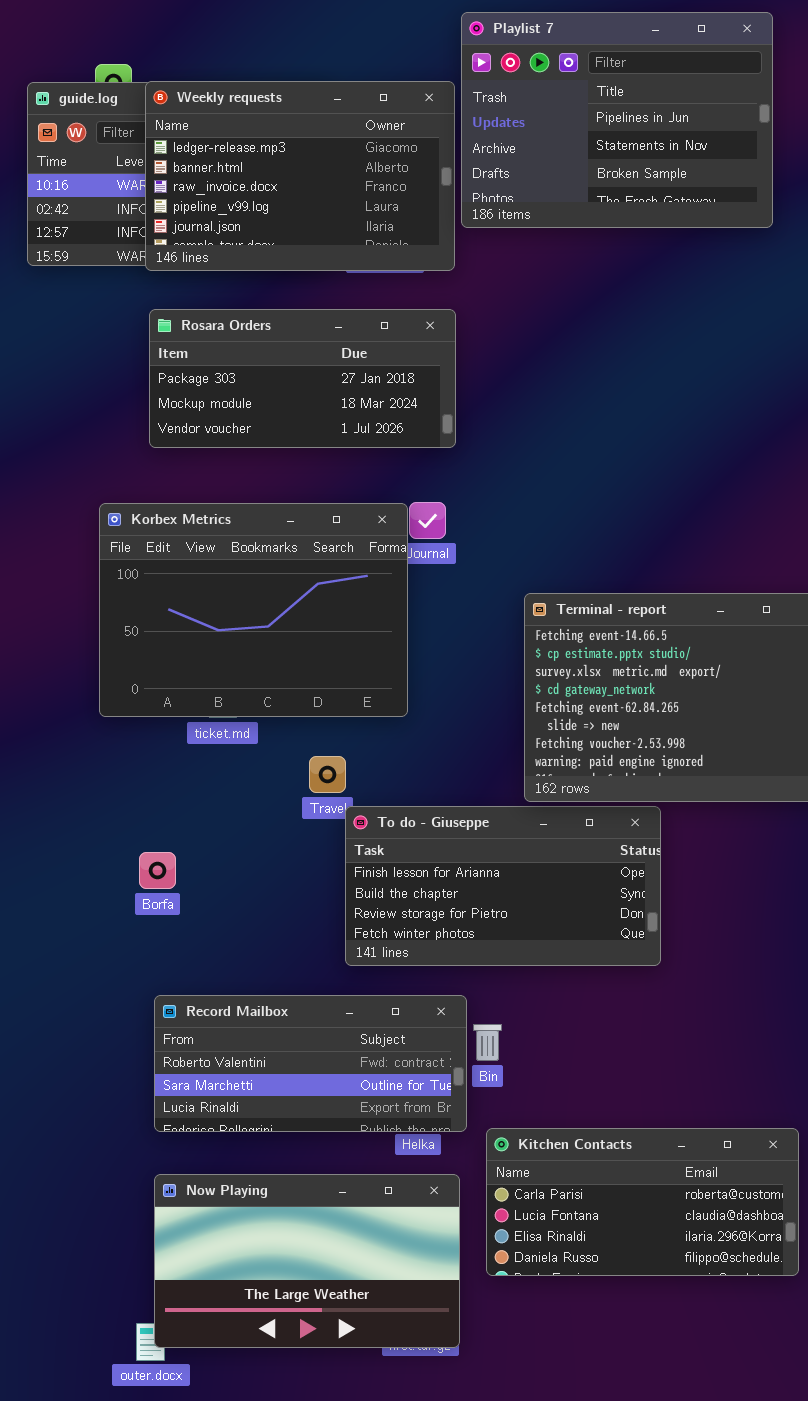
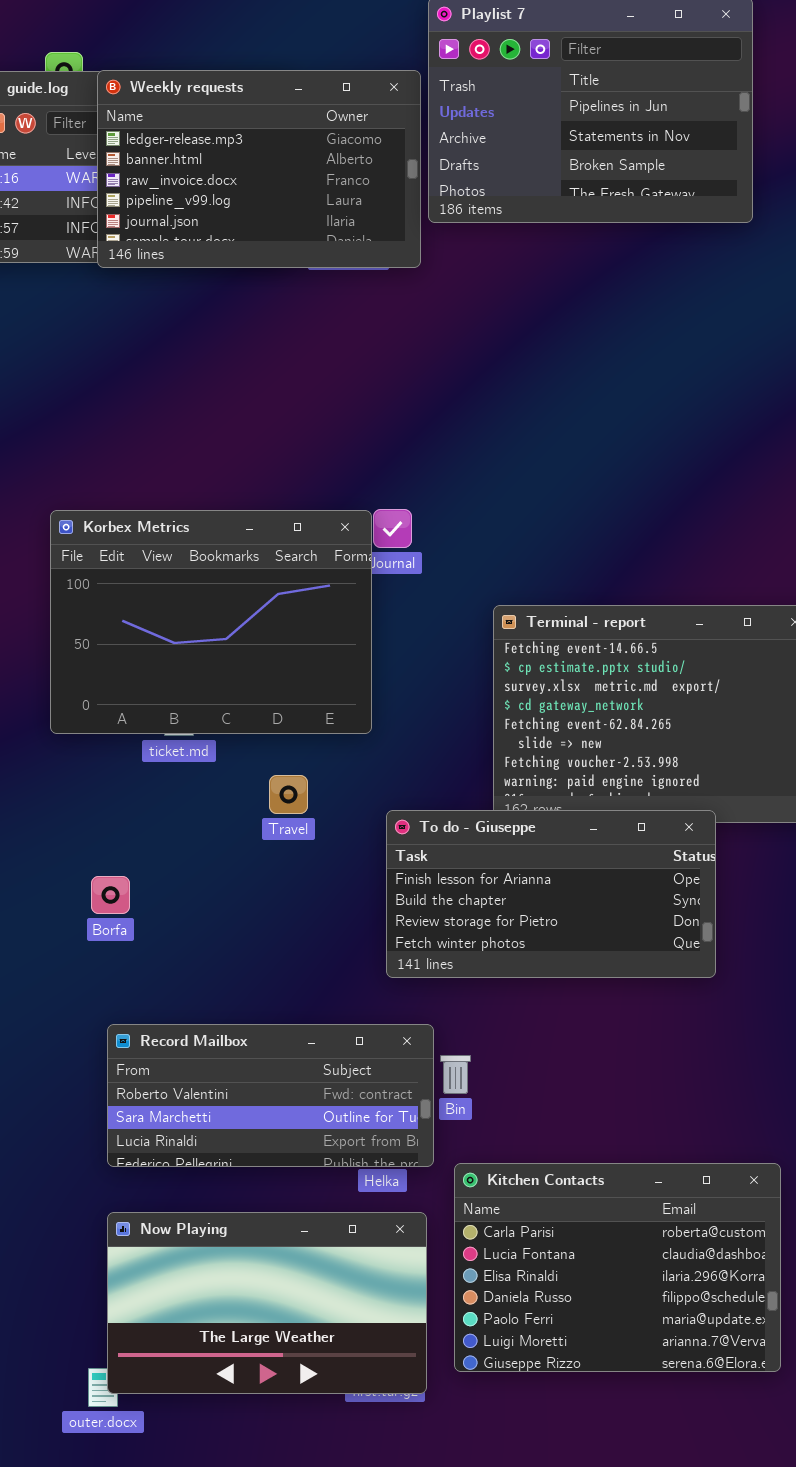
Rosara Orders: [149,309,456,448] -> none, closed
To do - Giuseppe: [345,806,661,966] -> [386,810,716,978], moved
Kitchen Contacts: [486,1128,799,1276] -> [454,1163,781,1372], resized

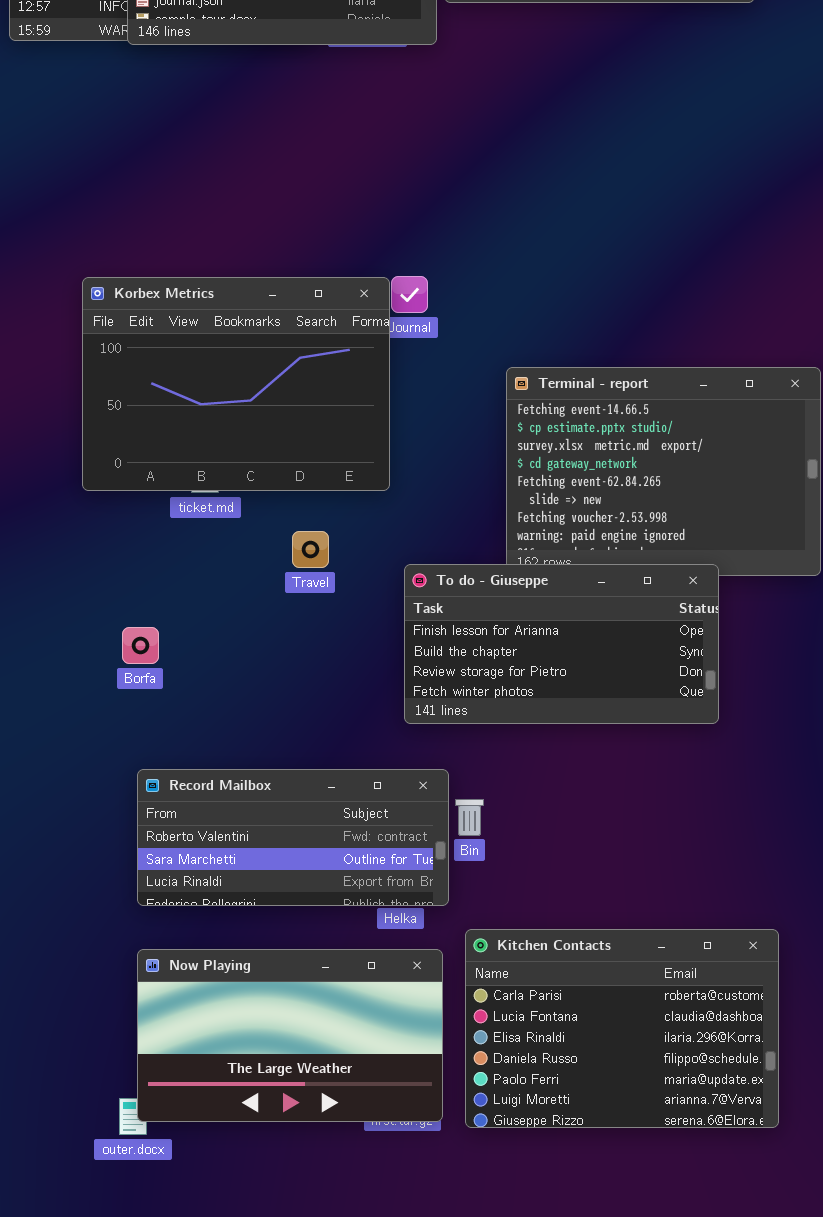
Kitchen Contacts: [454,1163,781,1372] -> [465,929,779,1128], moved

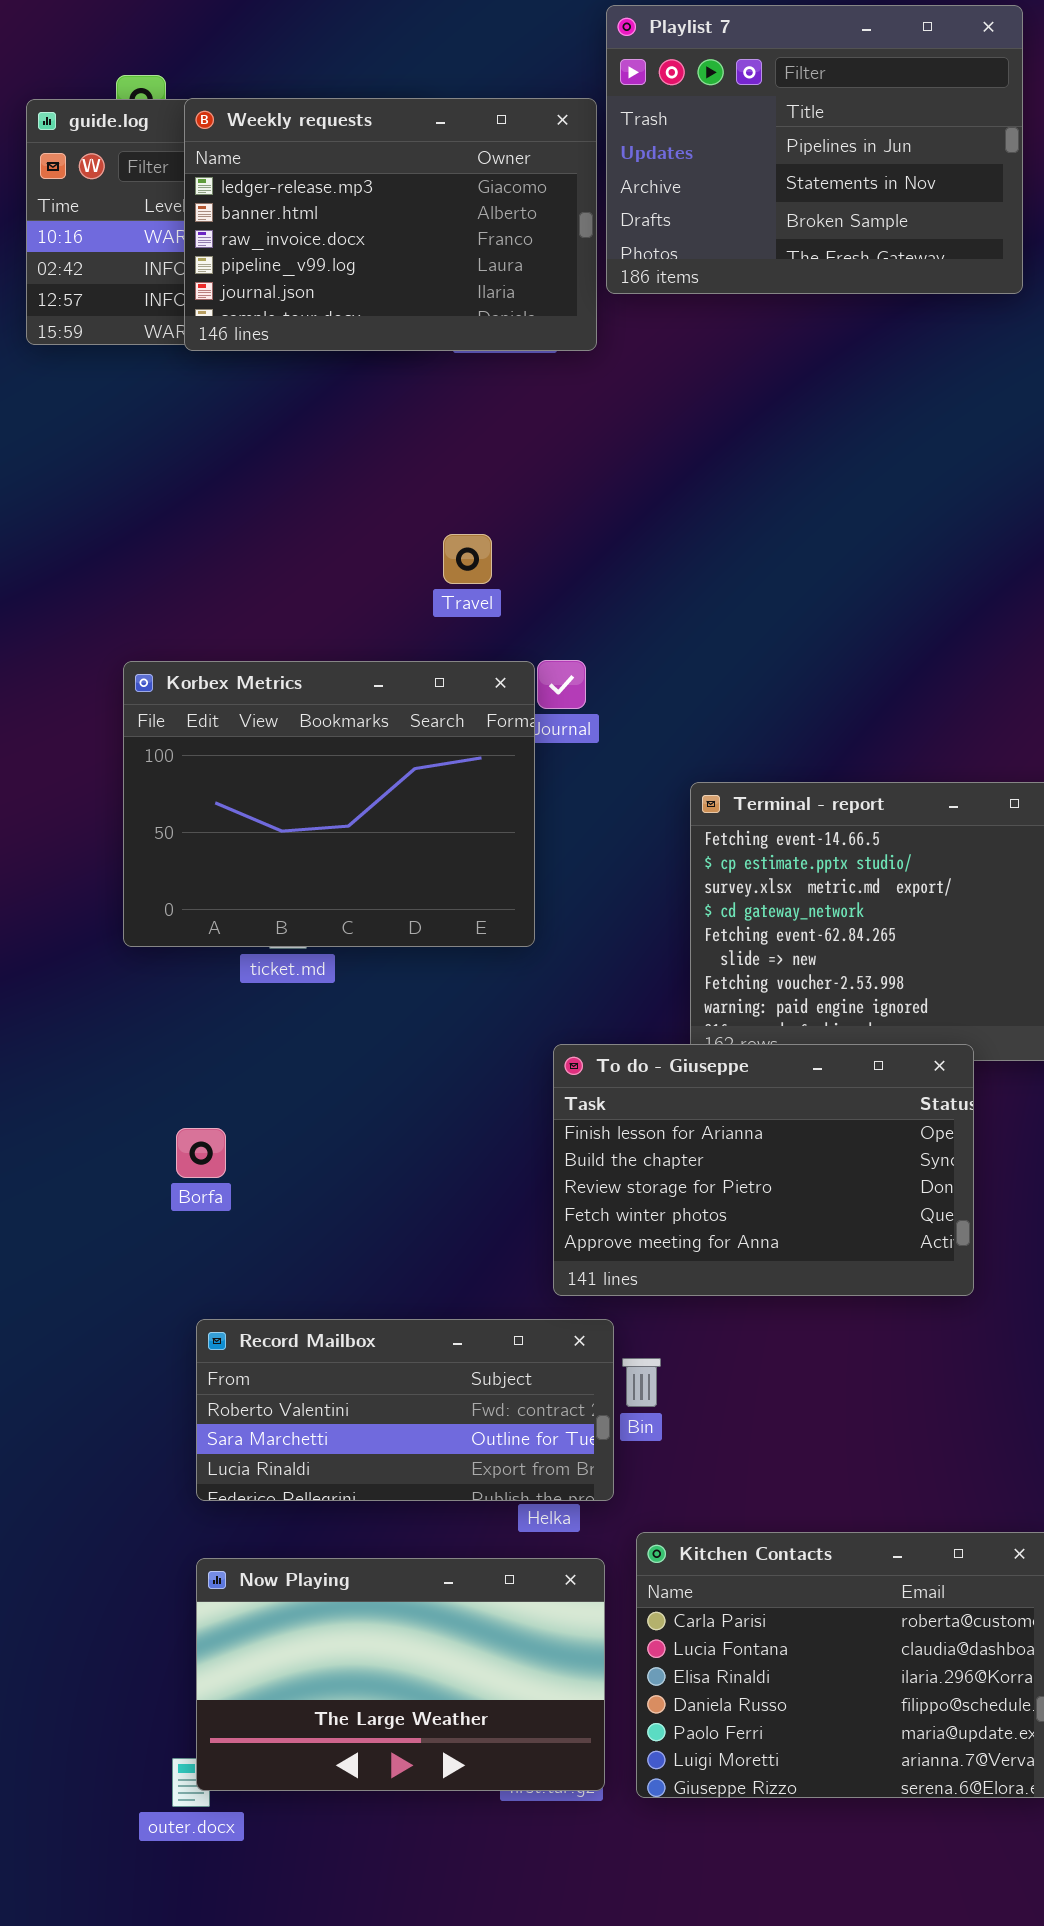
Travel: [292,531,329,568] -> [443,534,492,584], moved
To do - Giuseppe: [404,564,719,724] -> [553,1044,974,1296], resized

